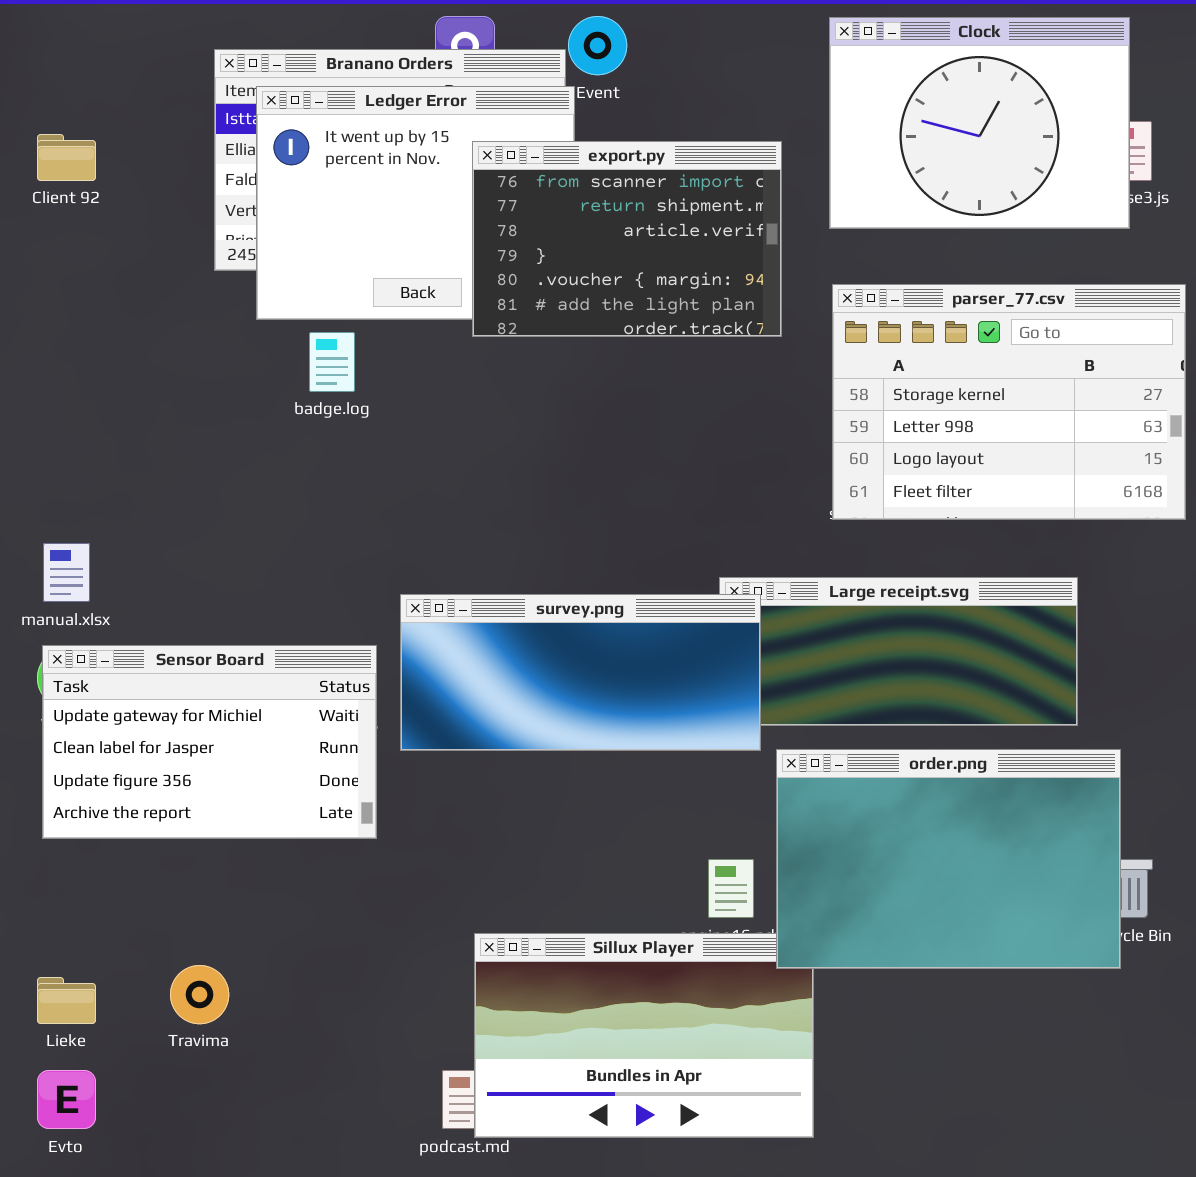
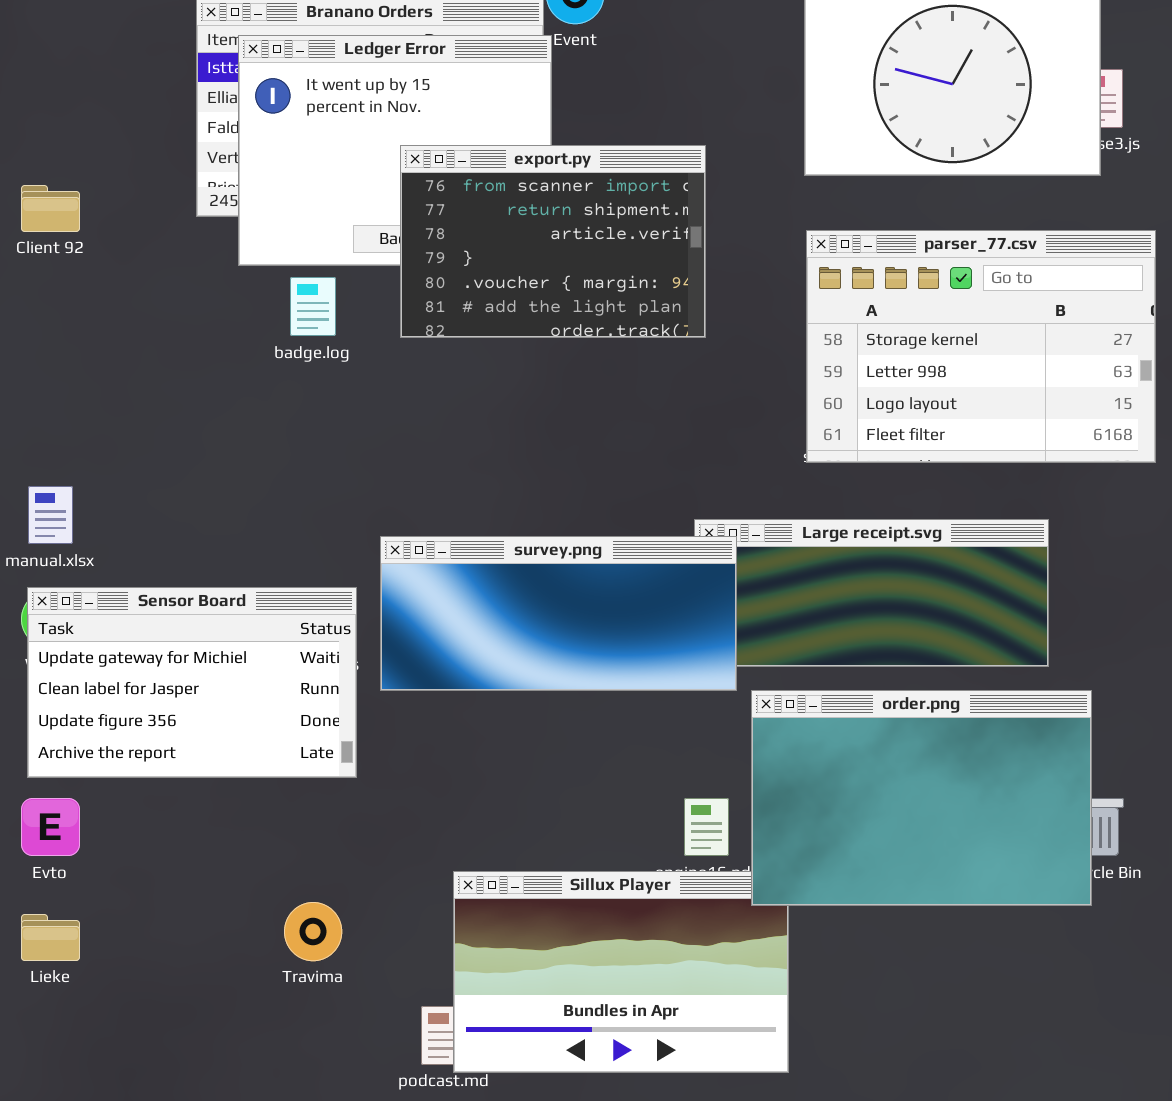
Client 92: [37,134,96,181] -> [21,185,80,232], moved
export.py: [472,141,782,337] -> [400,145,706,338], moved
Travima: [170,965,229,1024] -> [284,902,342,961], moved
Evto: [37,1070,96,1129] -> [21,798,80,856], moved

